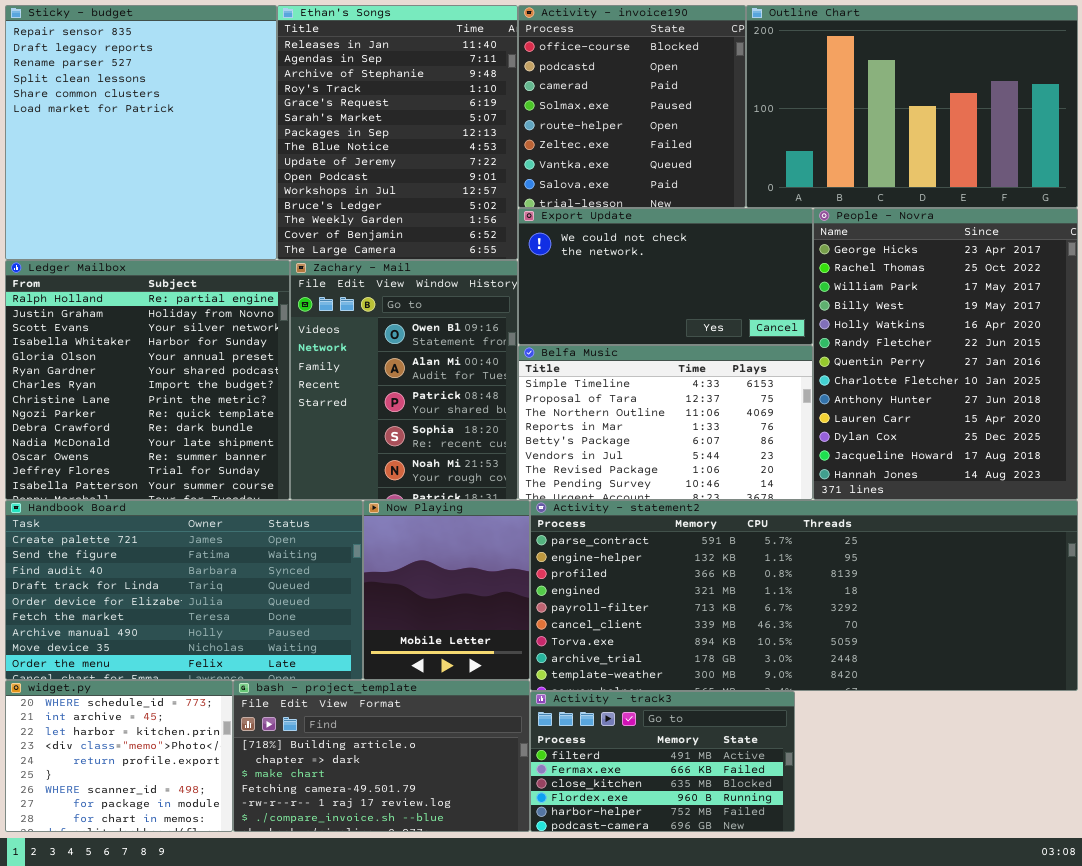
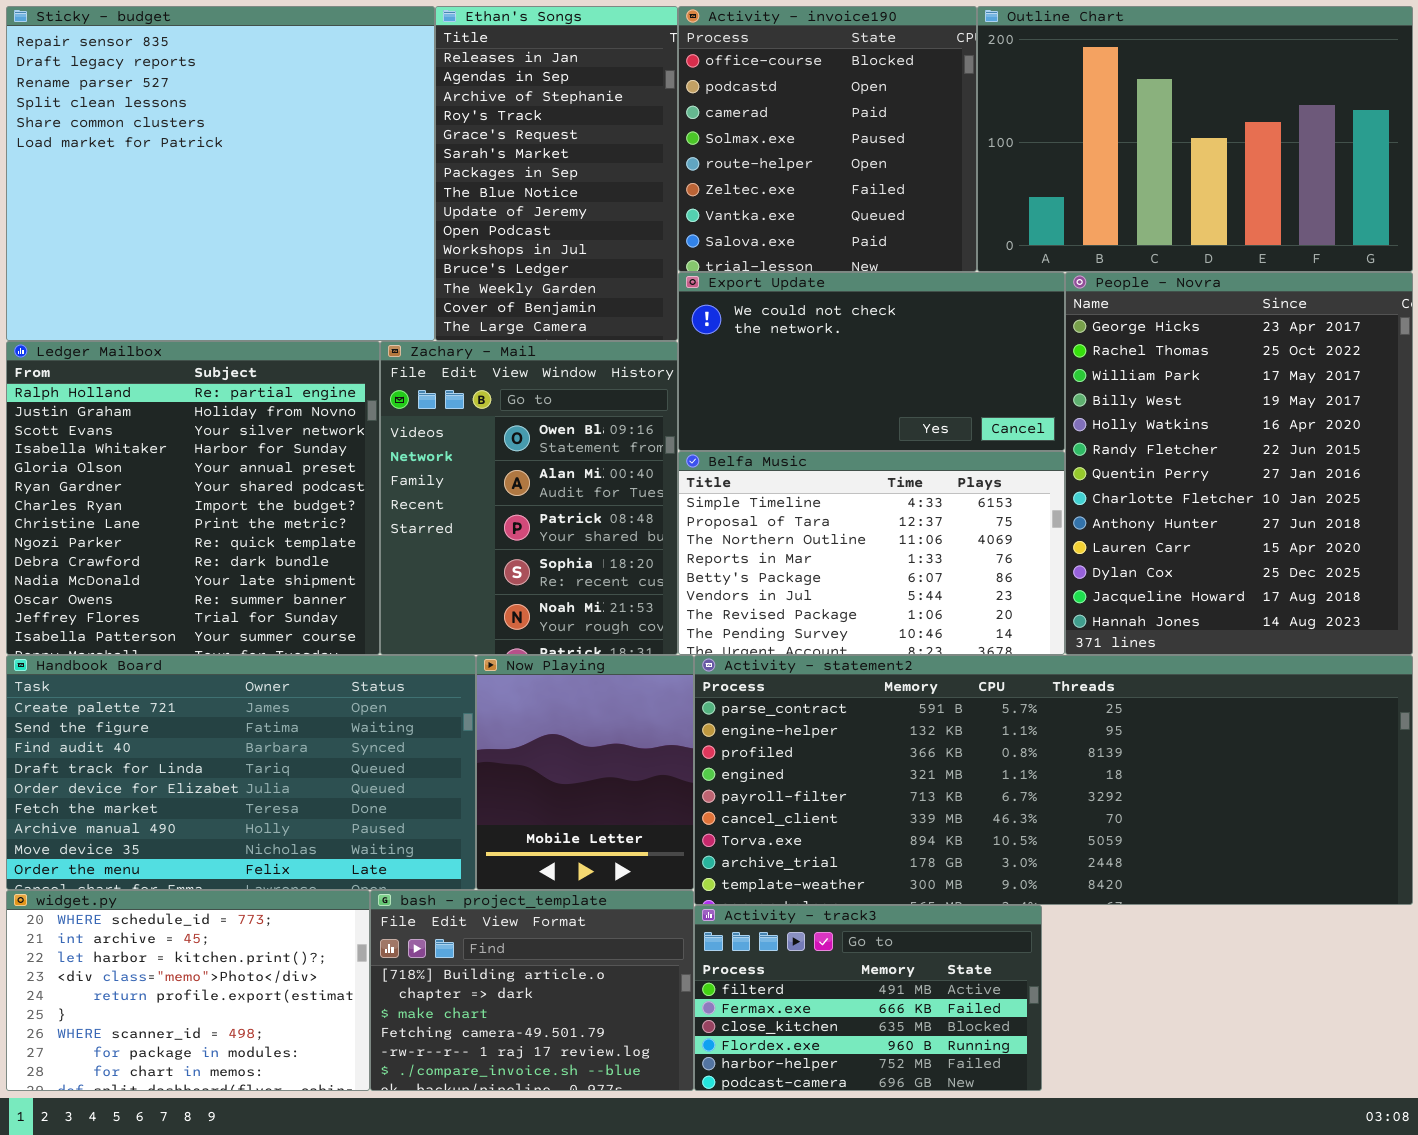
Sticky - budget: [5,5,277,260] -> [6,6,435,341], resized
Ethan's Songs: [277,5,518,260] -> [435,6,678,341], resized
widget.py: [5,680,233,832] -> [6,890,370,1091], resized
bash - project_template: [233,680,530,832] -> [370,890,694,1091], resized

